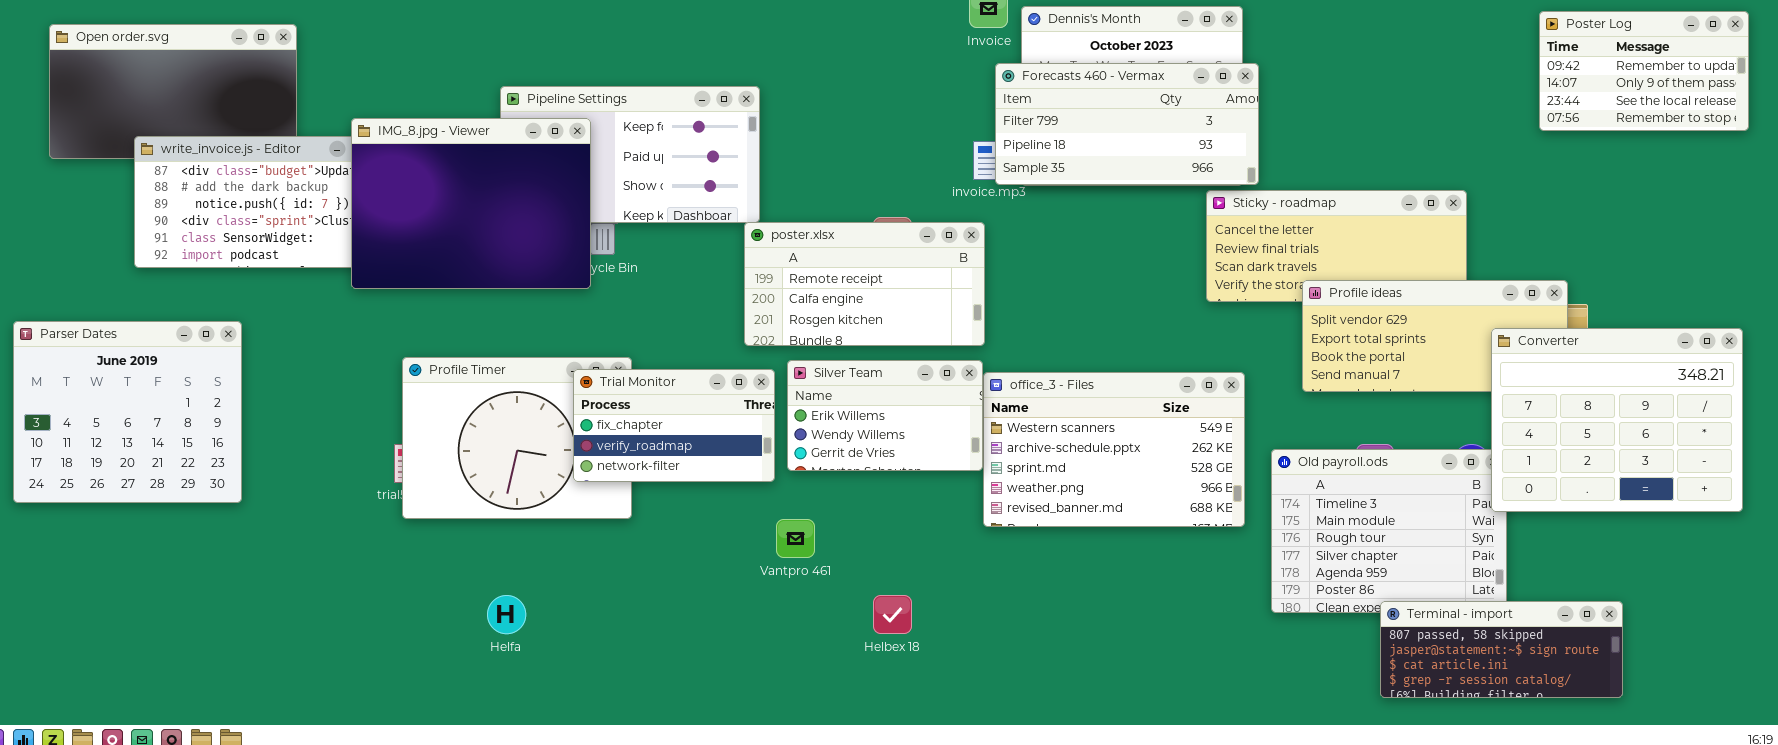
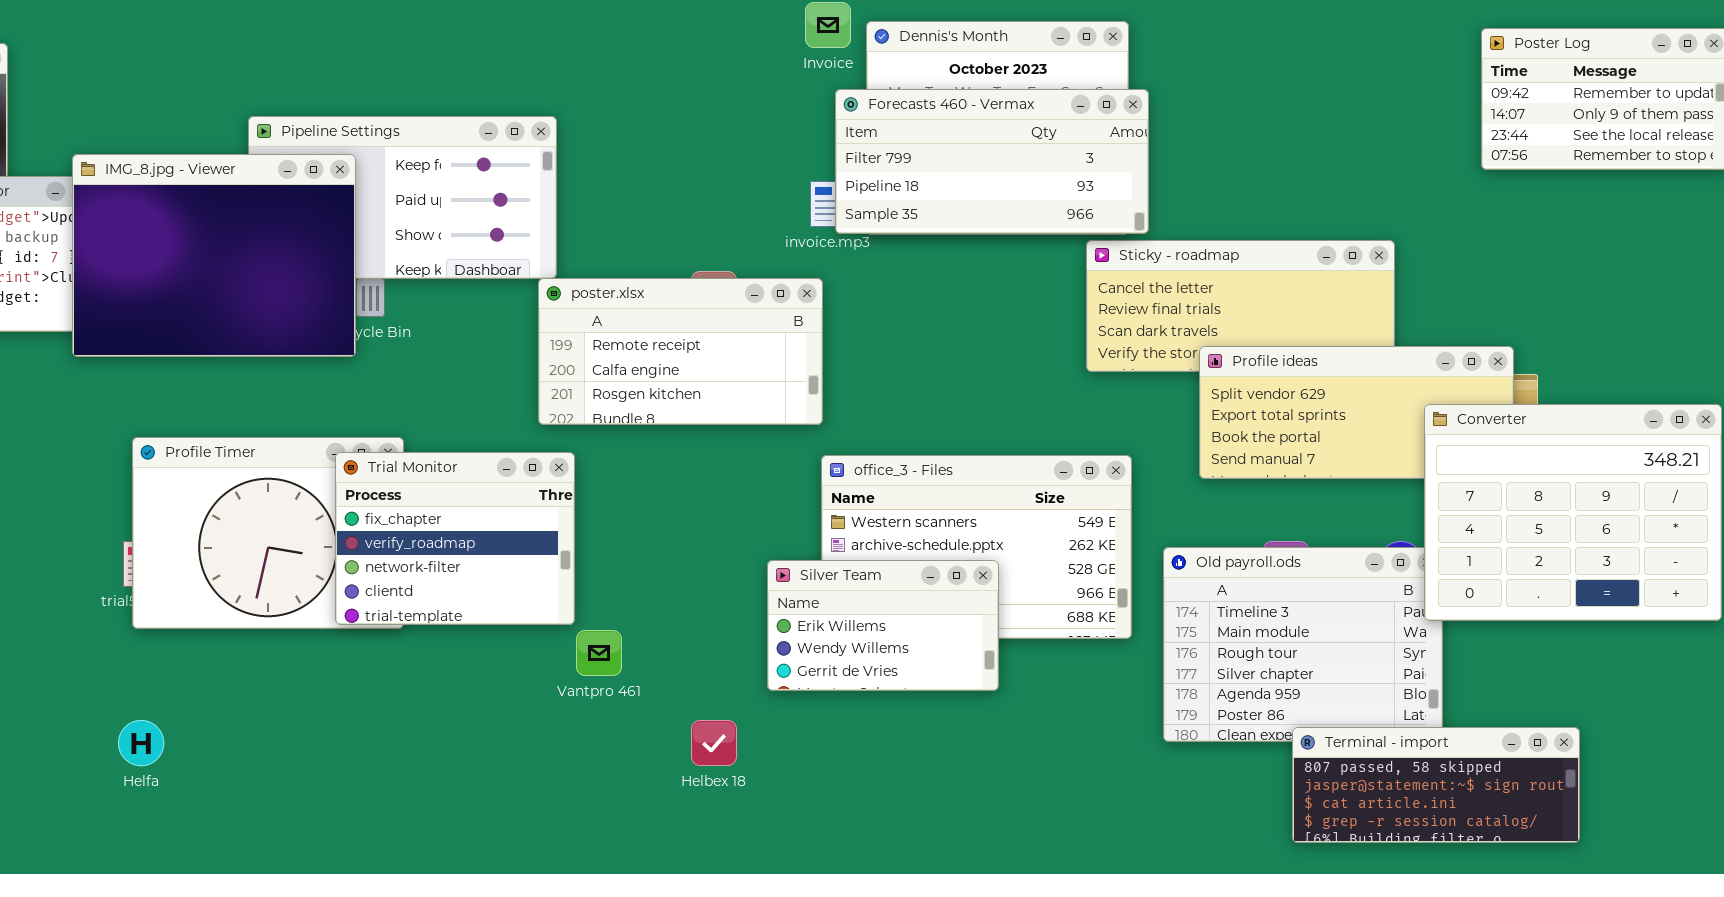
Silver Team: [787,360,983,471] -> [767,560,999,691], moved
Trial Monitor: [573,369,775,482] -> [335,452,575,625], resized
Helfa: [487,595,526,634] -> [118,720,164,766], moved

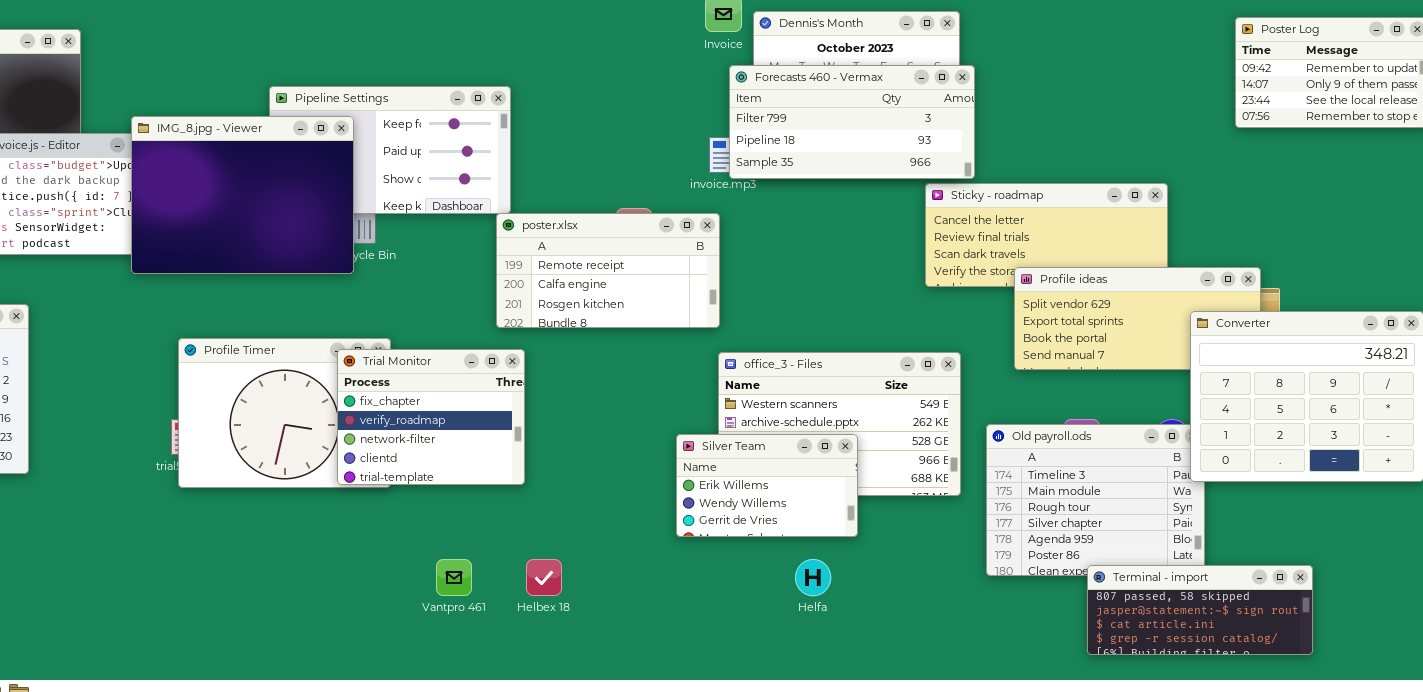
Vantpro 461: [576,630,622,676] -> [436,559,472,596], moved
Helfa: [118,720,164,766] -> [795,559,831,596], moved
Helbex 18: [691,720,737,766] -> [526,559,562,596], moved

